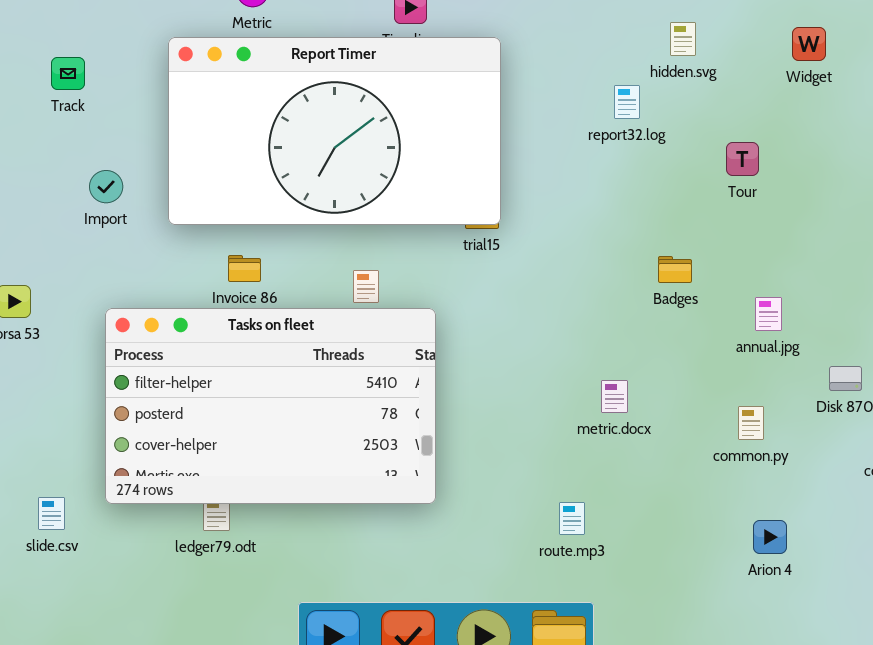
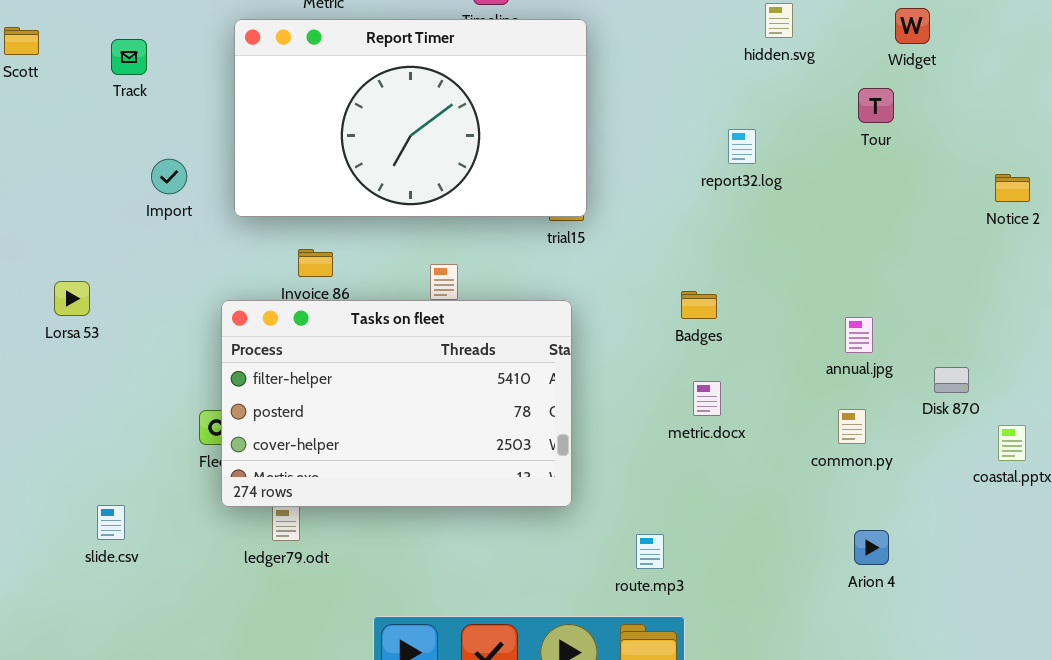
report32.log: [614,85,640,119] -> [728,129,756,164], moved
Tour: [726,142,759,176] -> [858,88,894,123], moved
Badges: [658,256,692,283] -> [681,291,717,319], moved
annual.jpg: [755,297,782,331] -> [845,317,873,353], moved
Tasks on fleet: [105,308,436,504] -> [221,300,572,507], moved
route.mp3: [559,502,585,535] -> [636,534,664,569], moved

